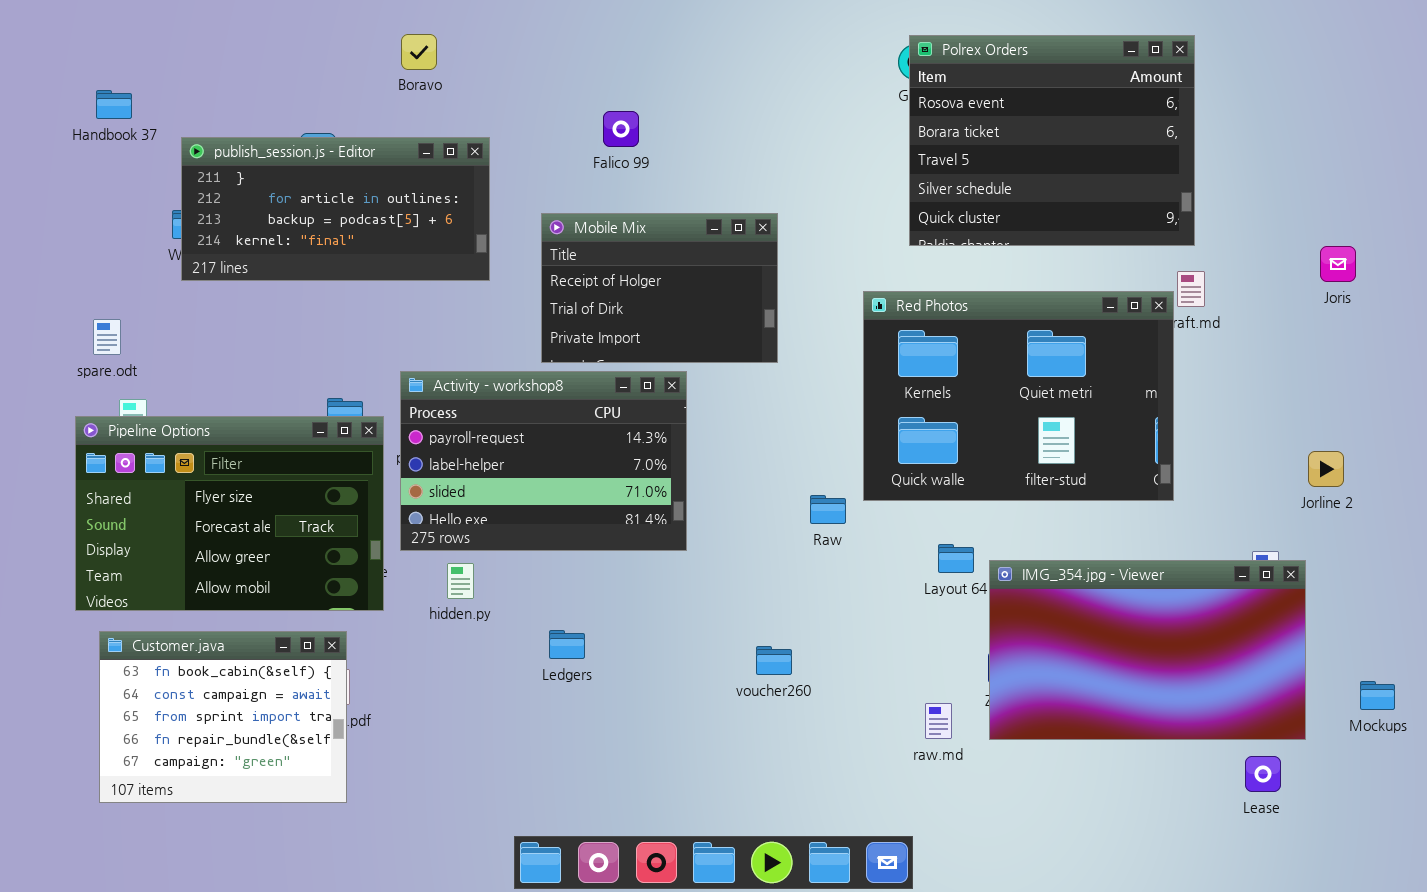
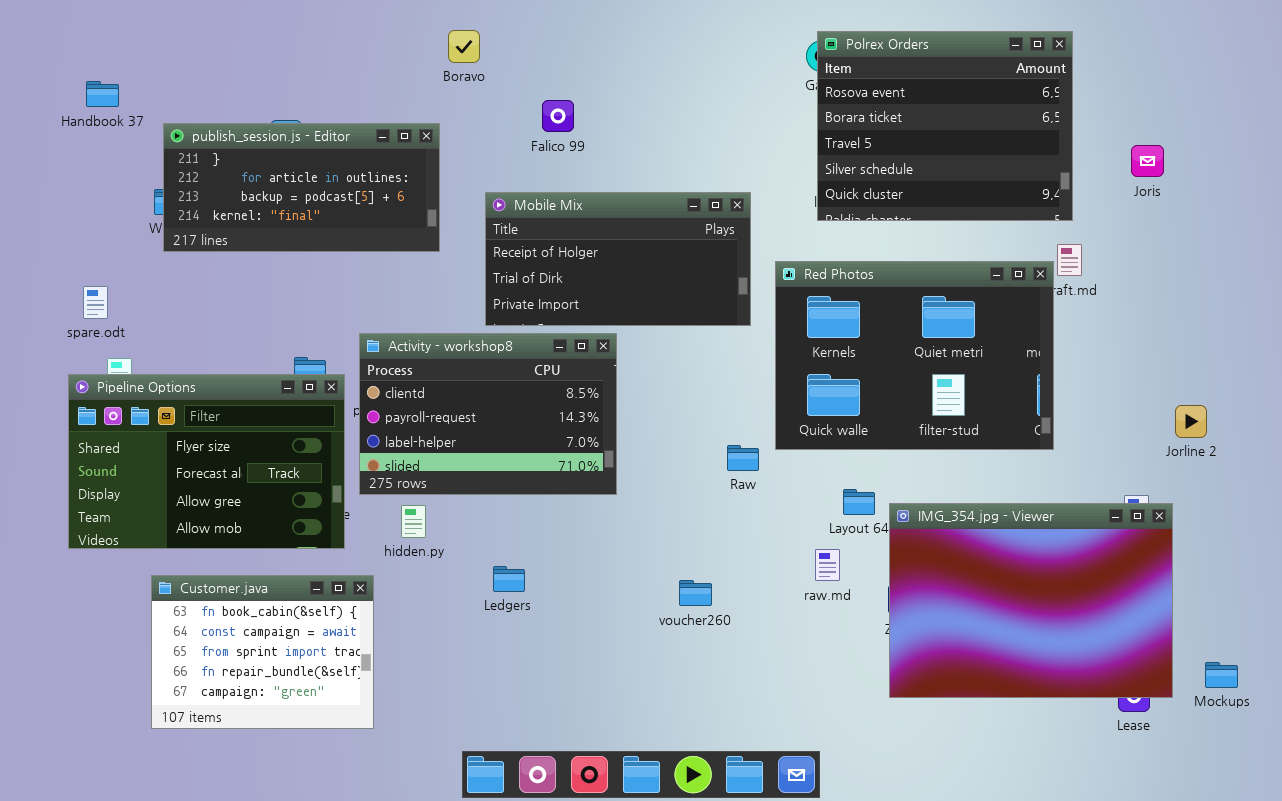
Boravo: [401,34,437,70] -> [448,30,480,63], moved
Mobile Mix: [541,213,778,363] -> [485,192,751,326], resized
Joris: [1320,246,1356,282] -> [1131,145,1164,177], moved
Activity - workshop8: [400,371,687,551] -> [359,333,617,495], scrolled up 1 row
IMG_354.jpg - Viewer: [989,560,1306,740] -> [889,503,1173,698], resized
Customer.java: [99,631,347,803] -> [151,575,374,729], moved
Mockups: [1360,681,1395,710] -> [1205,662,1238,688], moved
raw.md: [925,703,952,739] -> [815,549,840,581], moved

